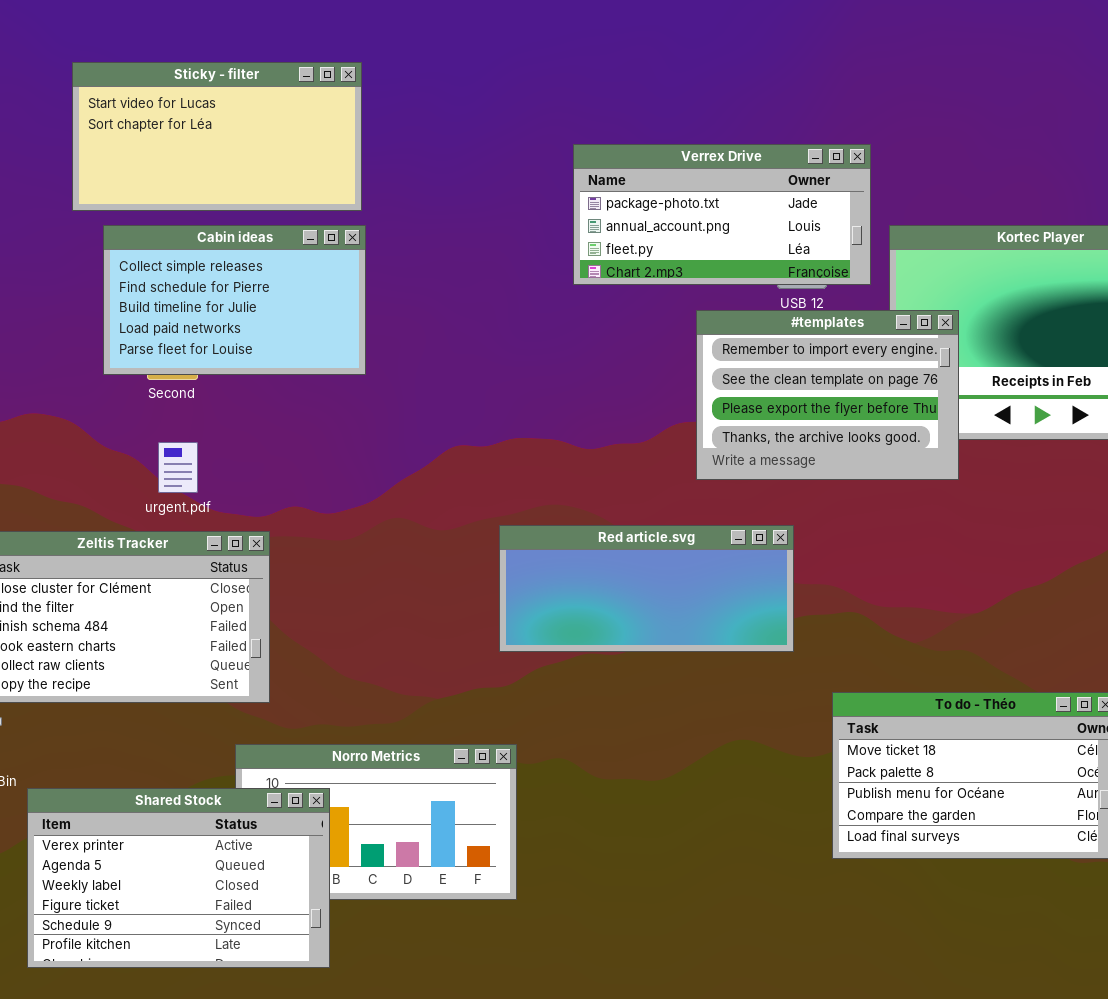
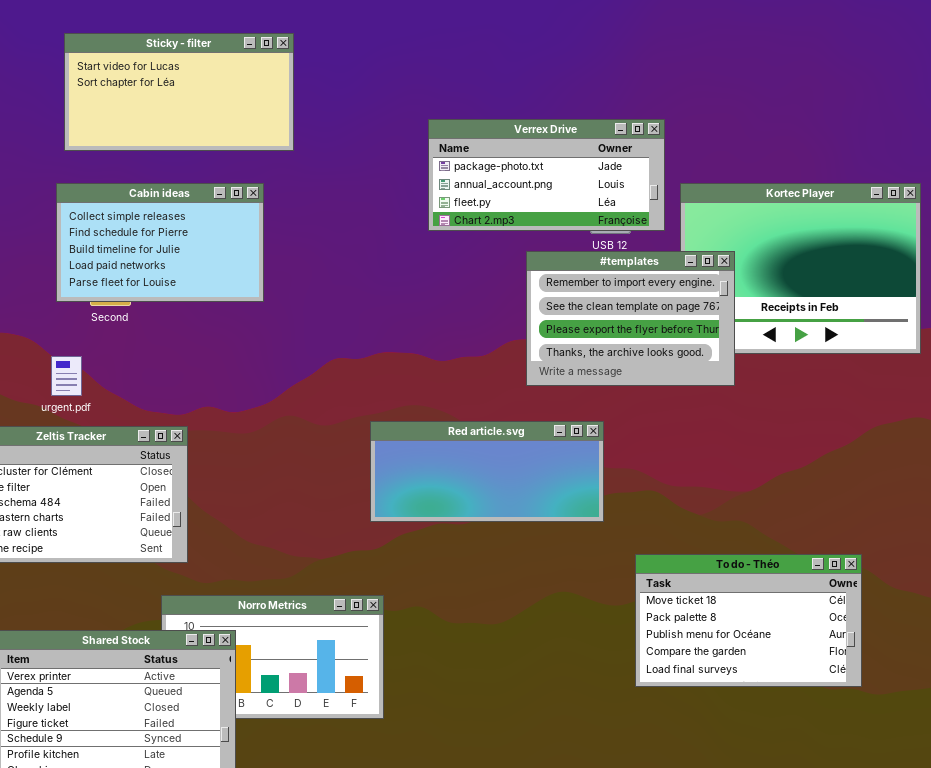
Sticky - filter: [72,62,362,211] -> [64,33,294,151], moved
urgent.pdf: [158,442,198,493] -> [51,356,82,396], moved

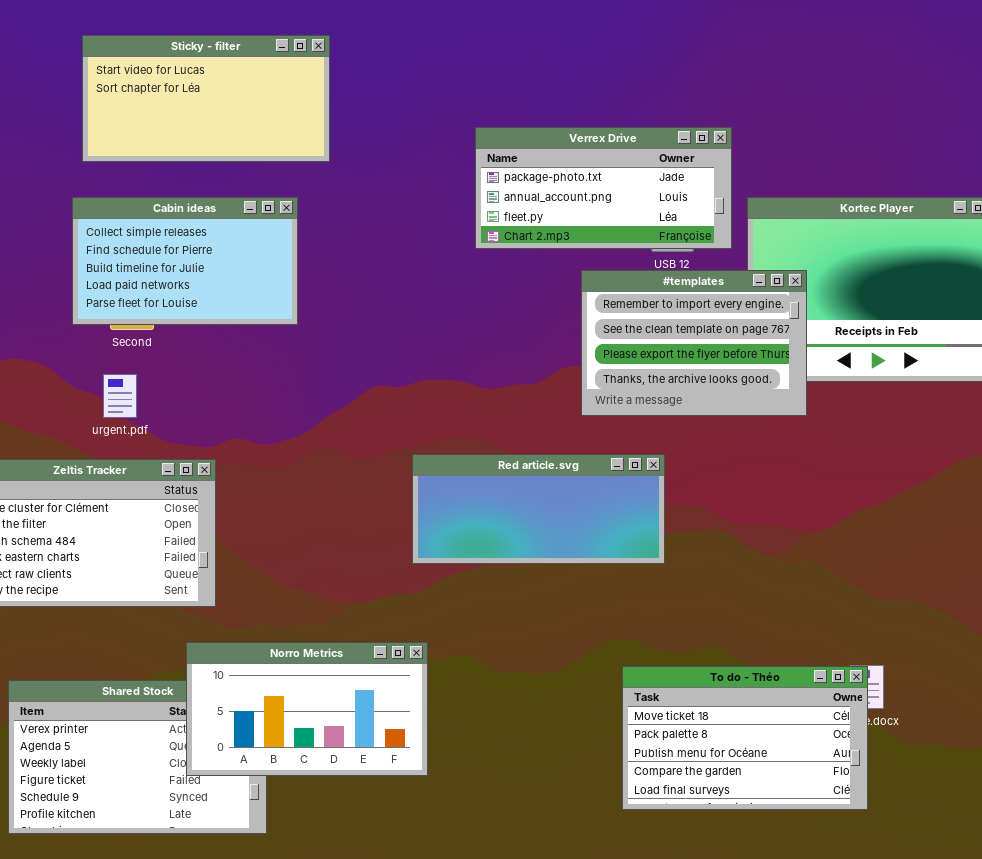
urgent.pdf: [51,356,82,396] -> [103,374,137,418], moved
To do - Théo: [635,554,862,687] -> [622,666,868,810], moved
Norro Metrics: [161,595,384,719] -> [186,642,428,776], raised

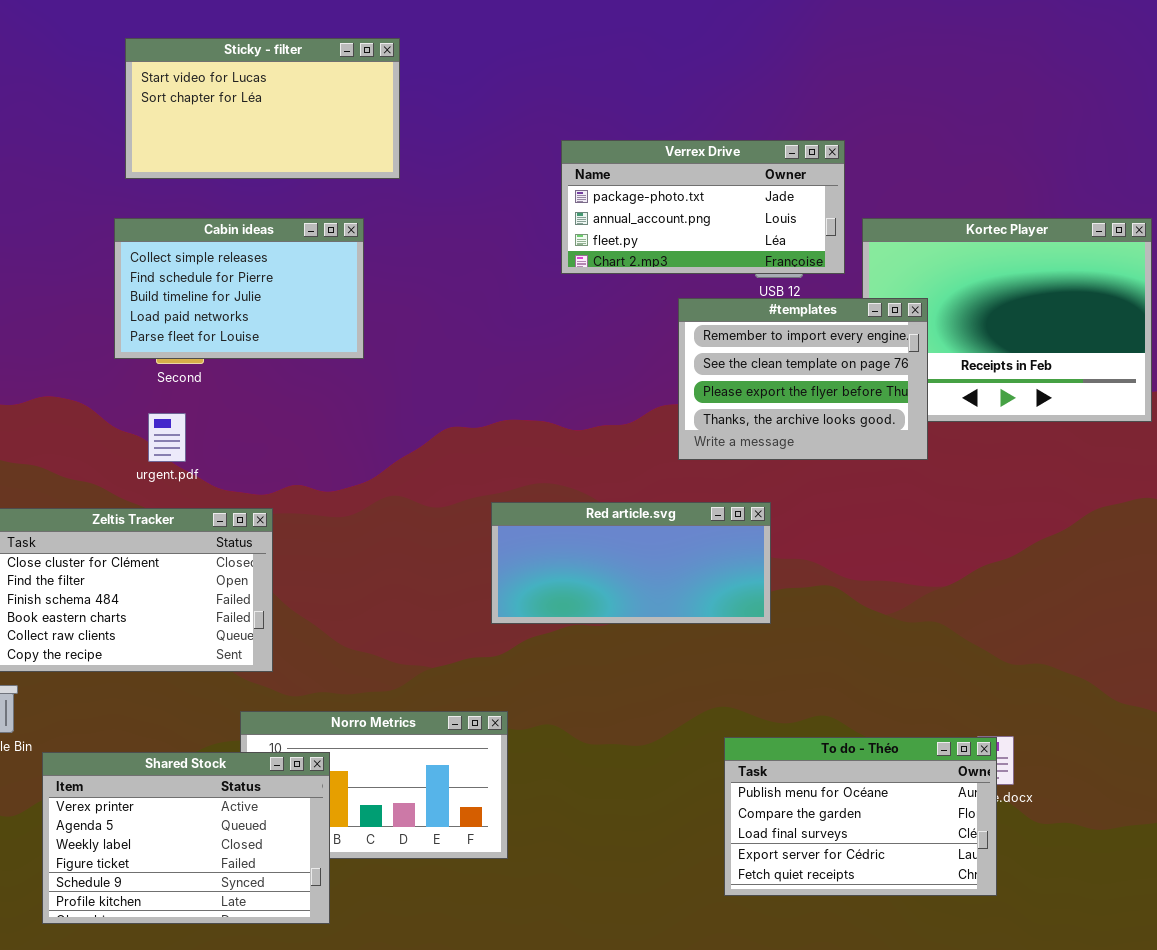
To do - Théo: [622,666,868,810] -> [724,737,997,896], scrolled down 2 rows
Shared Stock: [8,680,267,834] -> [42,752,330,924], raised

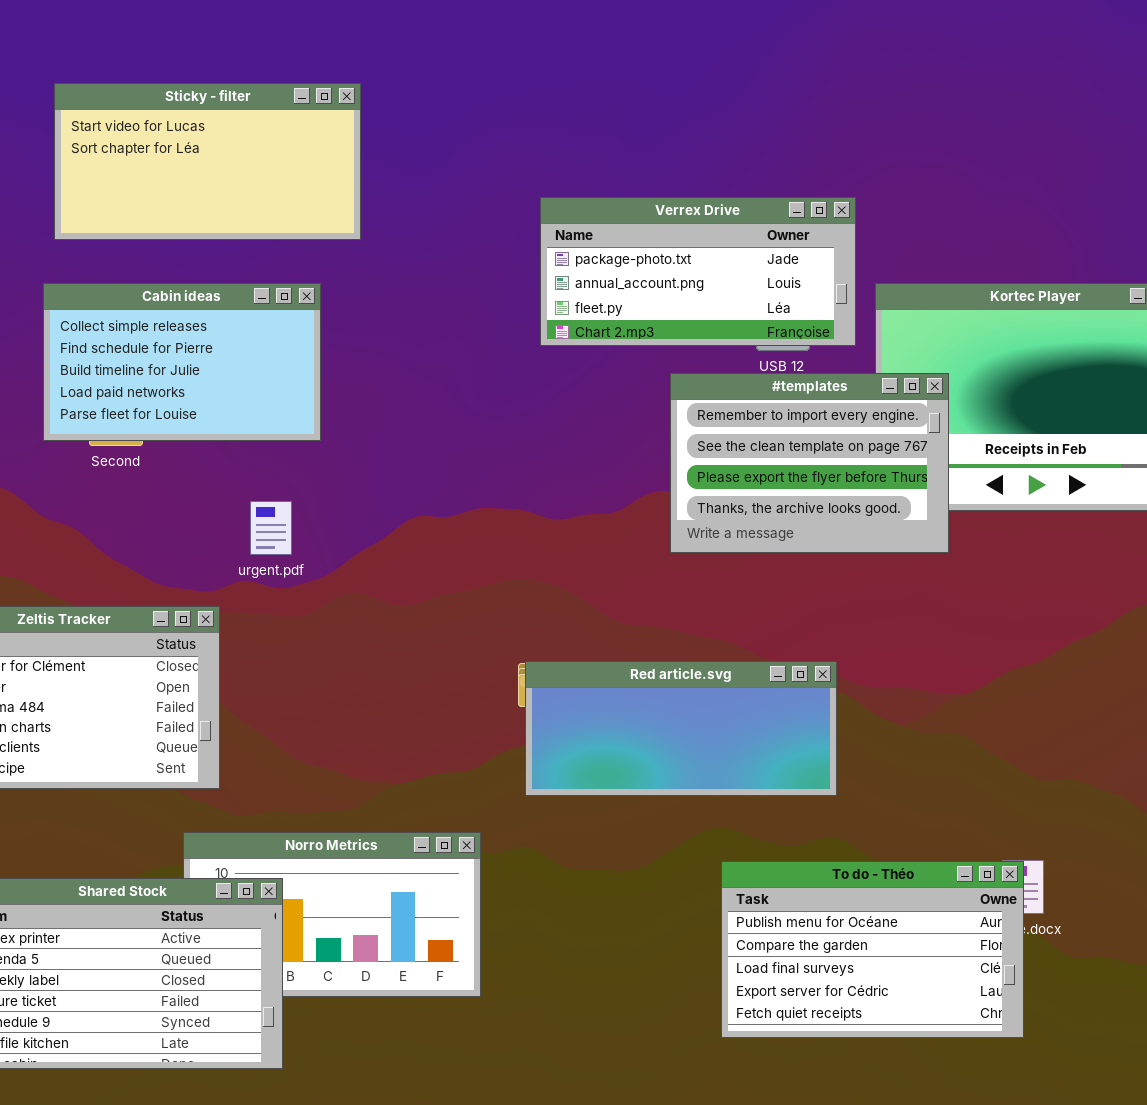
urgent.pdf: [148,413,186,462] -> [250,501,292,555], moved
Red article.svg: [491,502,771,624] -> [525,661,837,796], moved

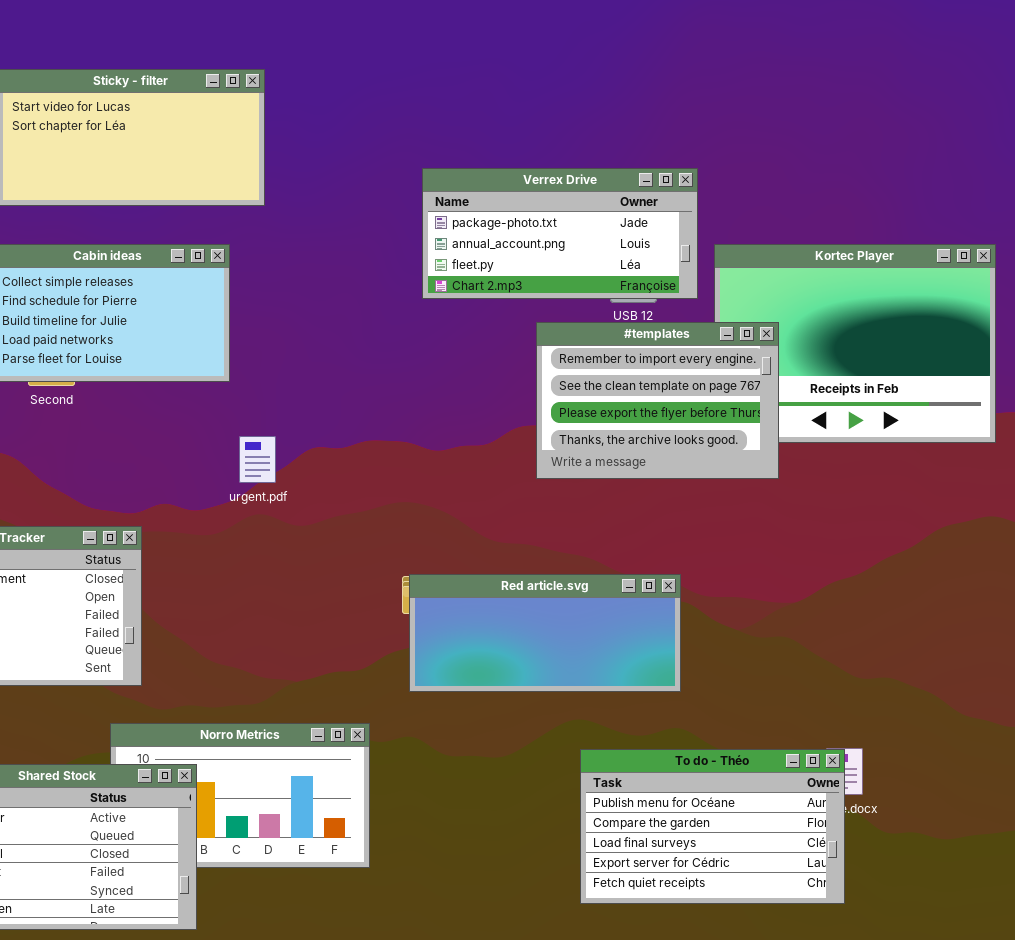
urgent.pdf: [250,501,292,555] -> [239,436,276,483], moved

